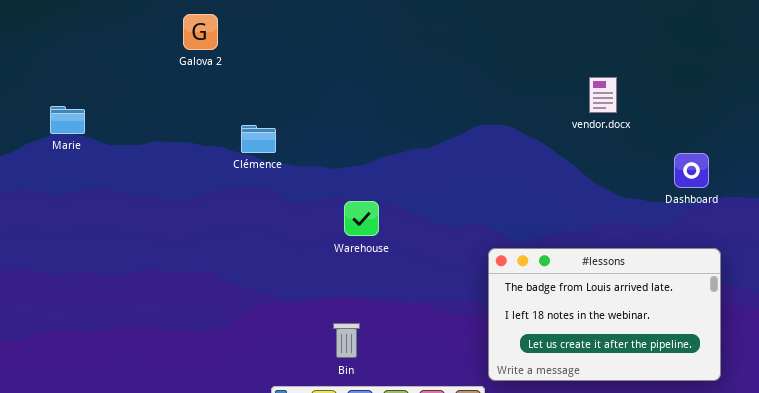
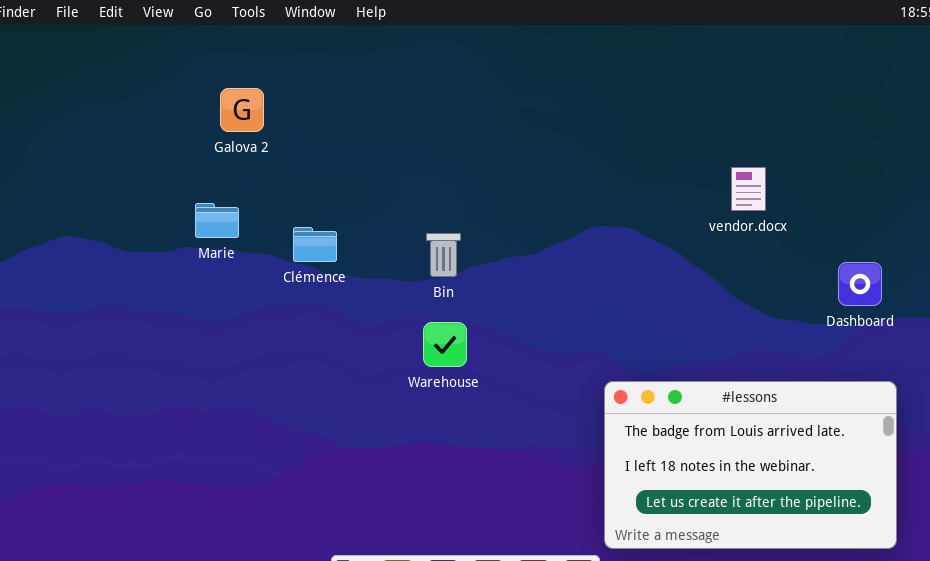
Marie: [50,106,85,134] -> [195,203,239,238], moved
Bin: [333,323,360,358] -> [426,233,461,277], moved

